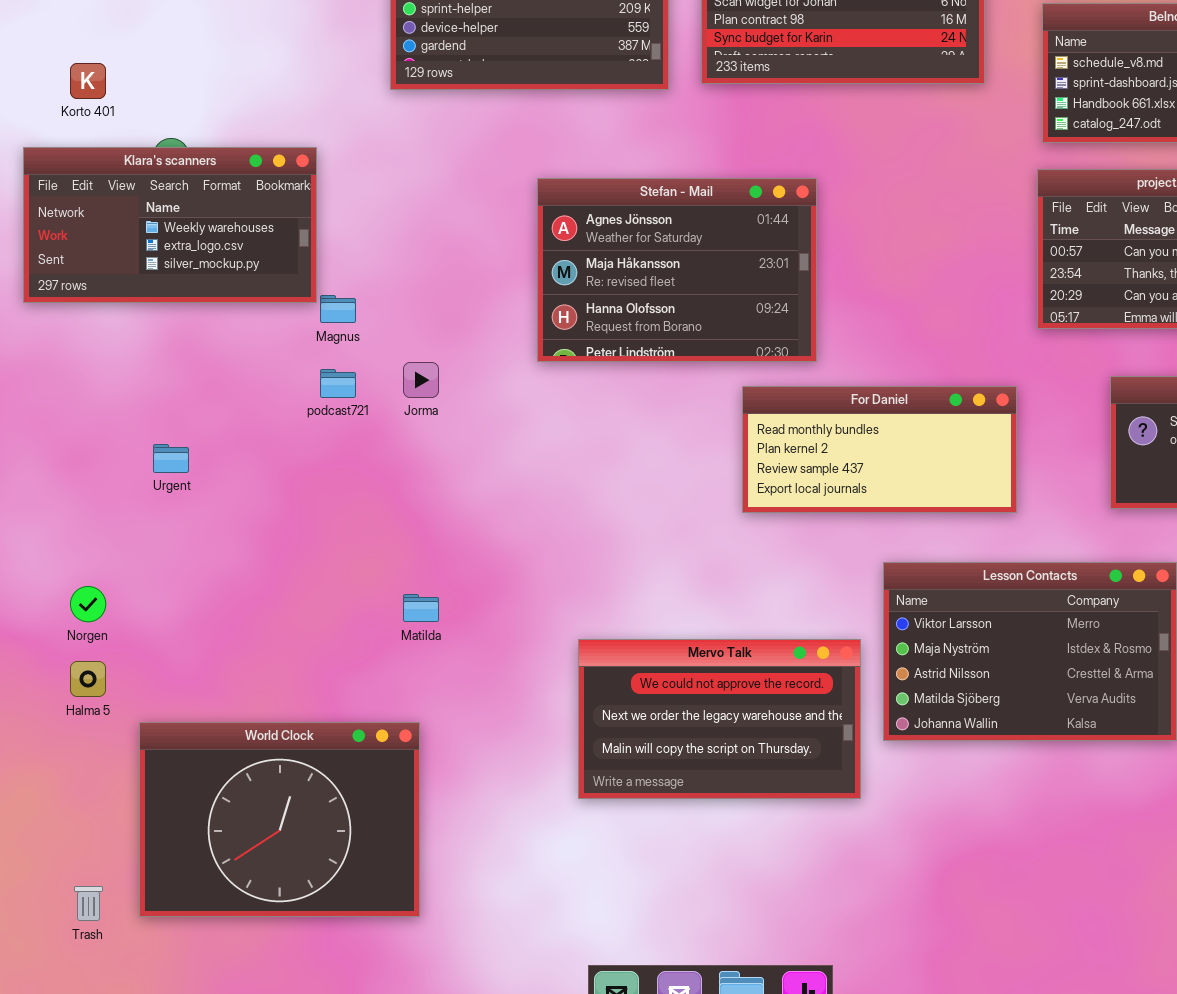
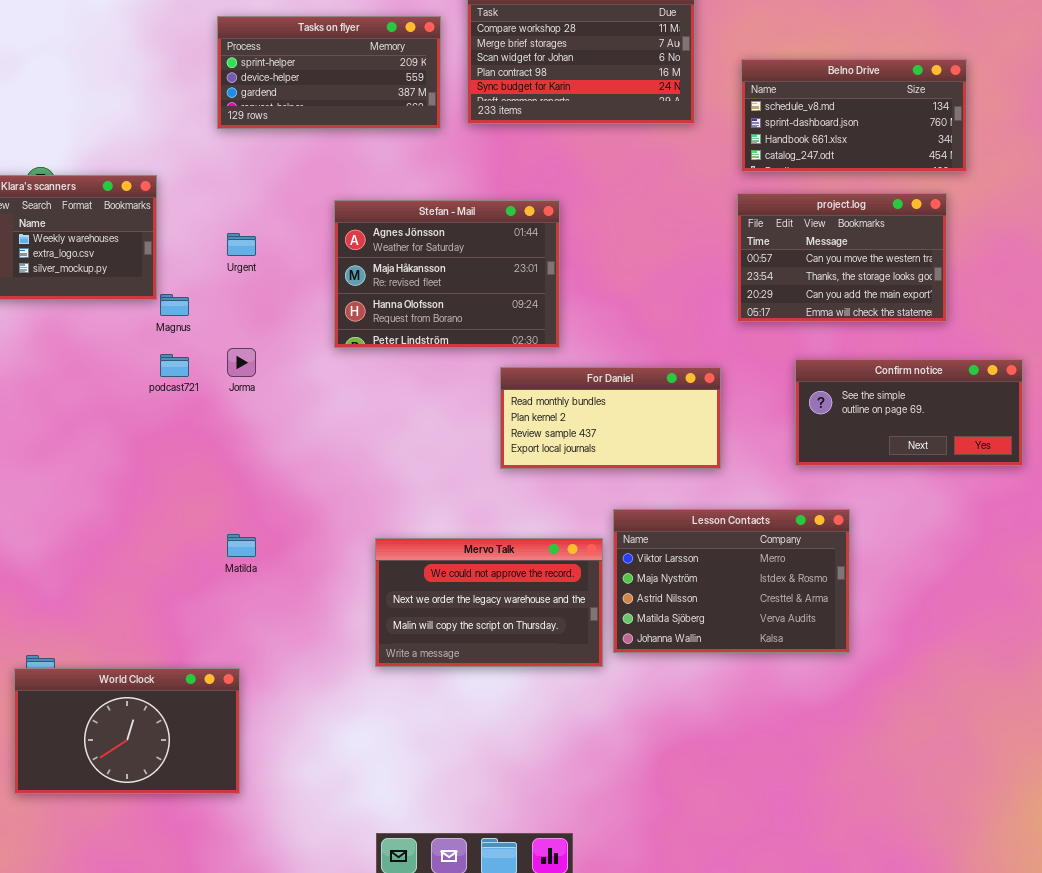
Urgent: [153,444,189,473] -> [227,233,256,256], moved
Mervo Talk: [578,639,861,799] -> [375,538,603,667], moved
World Clock: [139,722,420,917] -> [14,668,240,794], resized

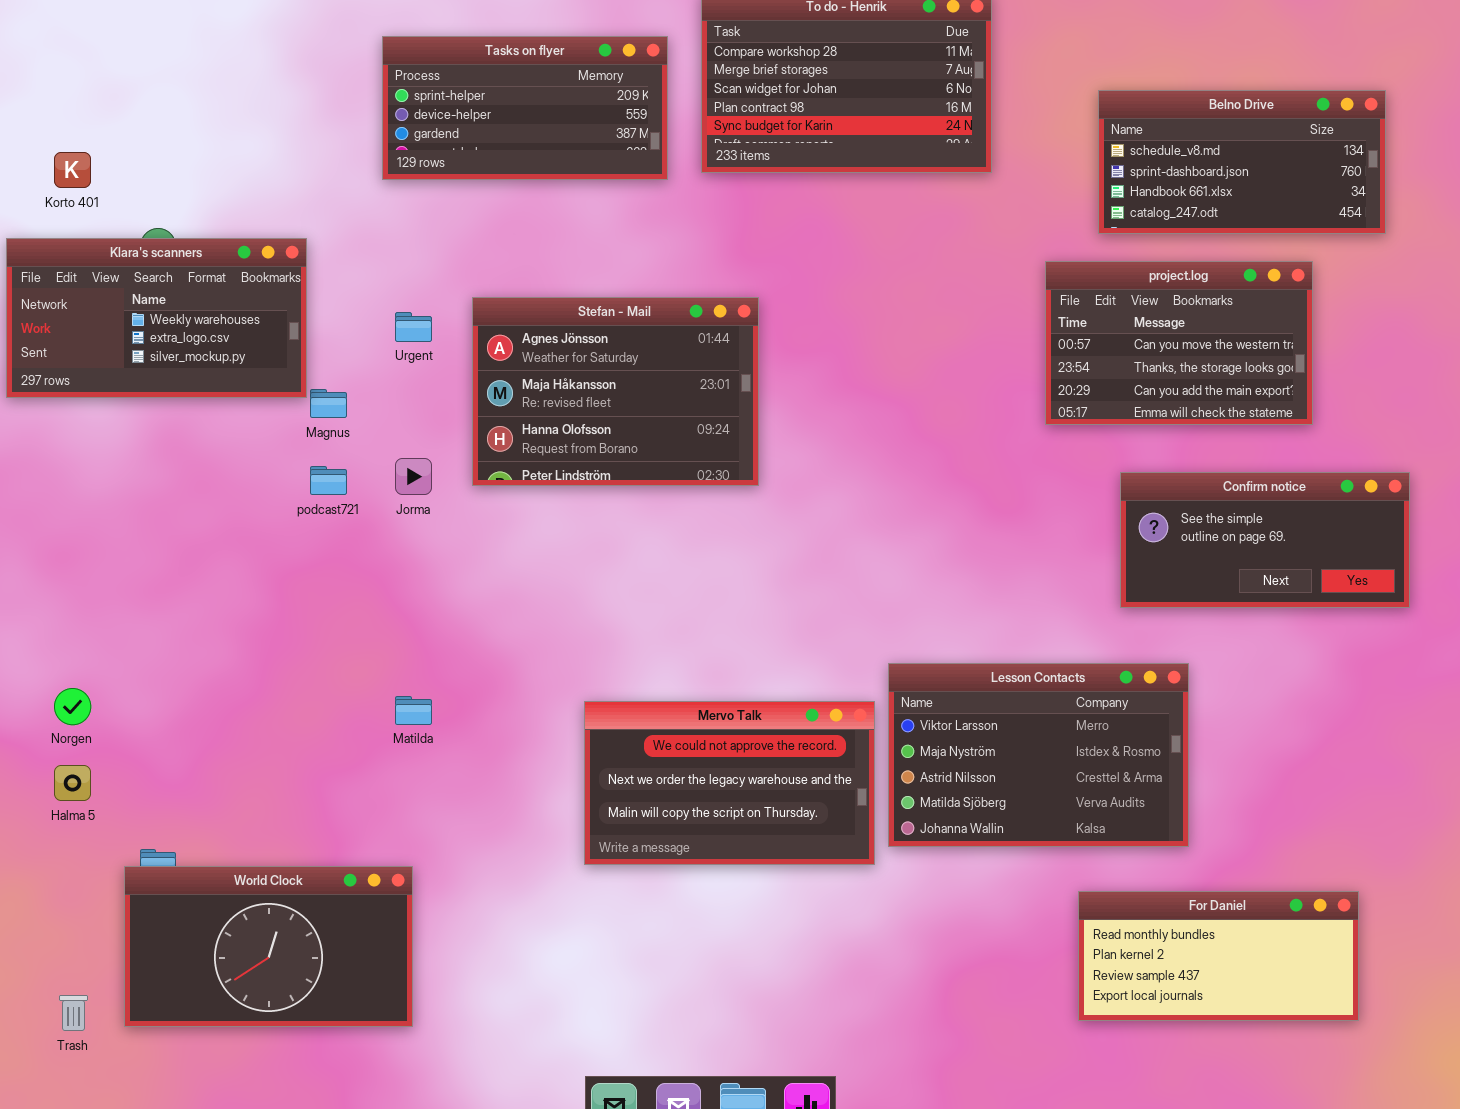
Belno Drive: [741,59,967,172] -> [1098,90,1386,234], moved
Stefan - Mail: [334,200,560,348] -> [472,297,759,486], moved
For Daniel: [500,367,721,469] -> [1078,891,1359,1021], moved

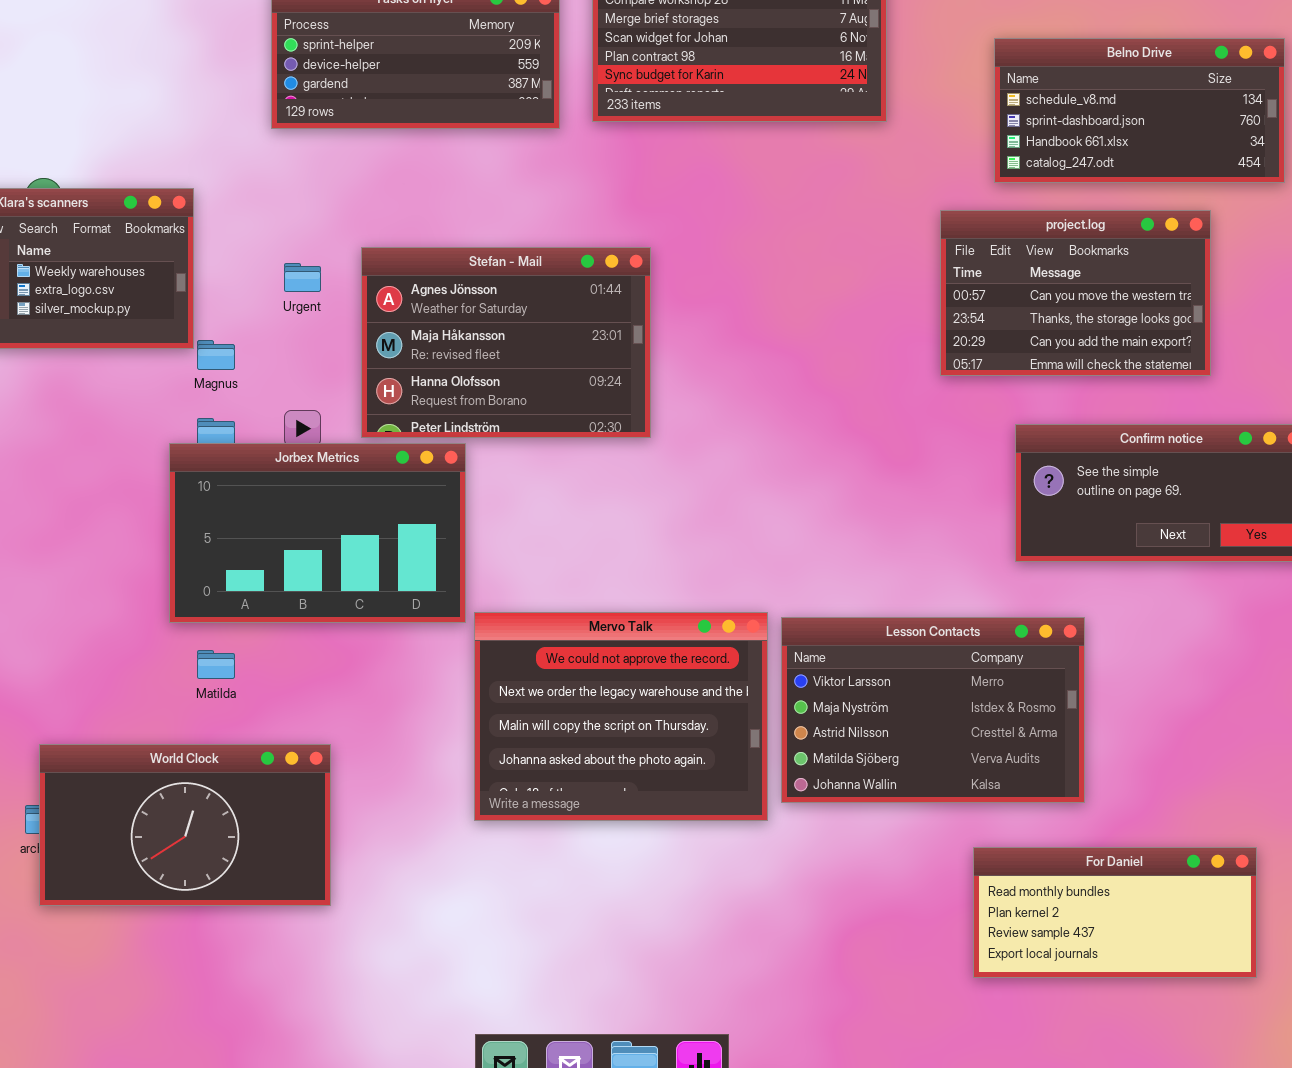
Jorbex Metrics: none -> [169,443,466,623], opened
Matilda: [395,696,432,725] -> [197,650,235,679], moved
Mervo Talk: [584,701,875,865] -> [474,612,768,821], resized
World Clock: [124,866,413,1027] -> [39,744,331,906], moved

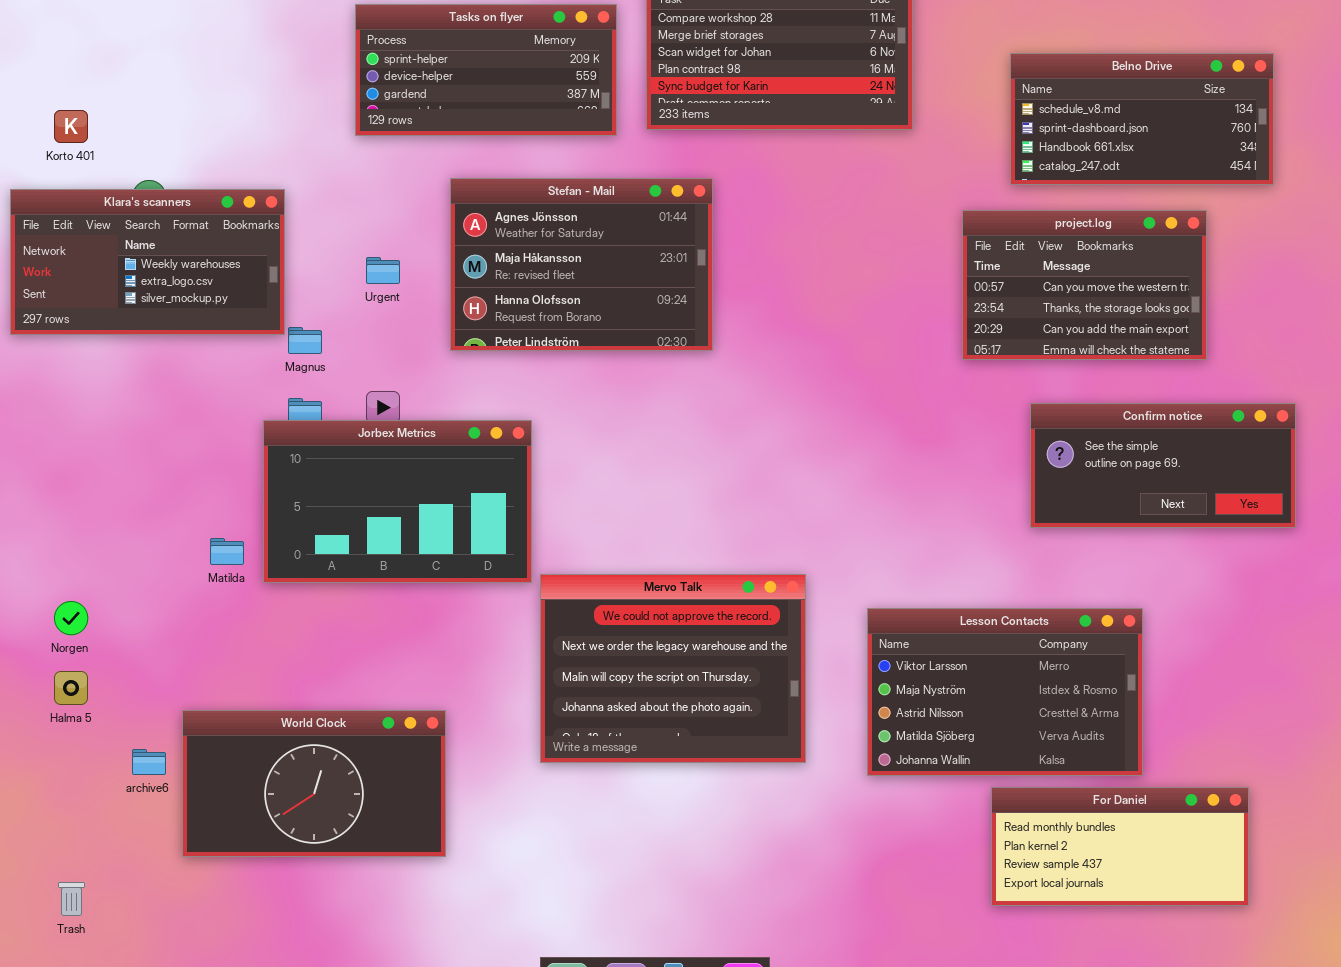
Stefan - Mail: [361,247,651,438] -> [450,178,713,351], moved
Lesson Contacts: [781,617,1085,803] -> [867,608,1143,776], moved
Matilda: [197,650,235,679] -> [210,538,244,565], moved
World Clock: [39,744,331,906] -> [182,710,446,857], moved

